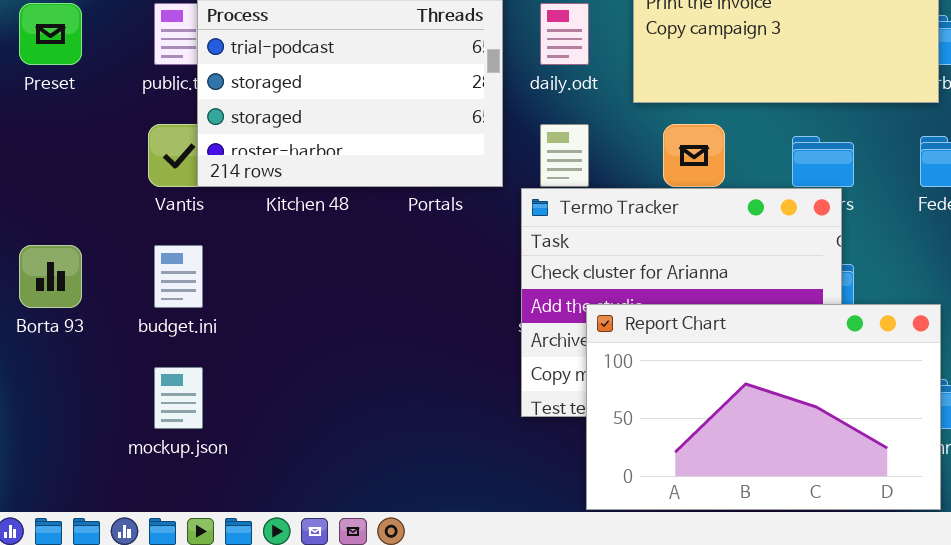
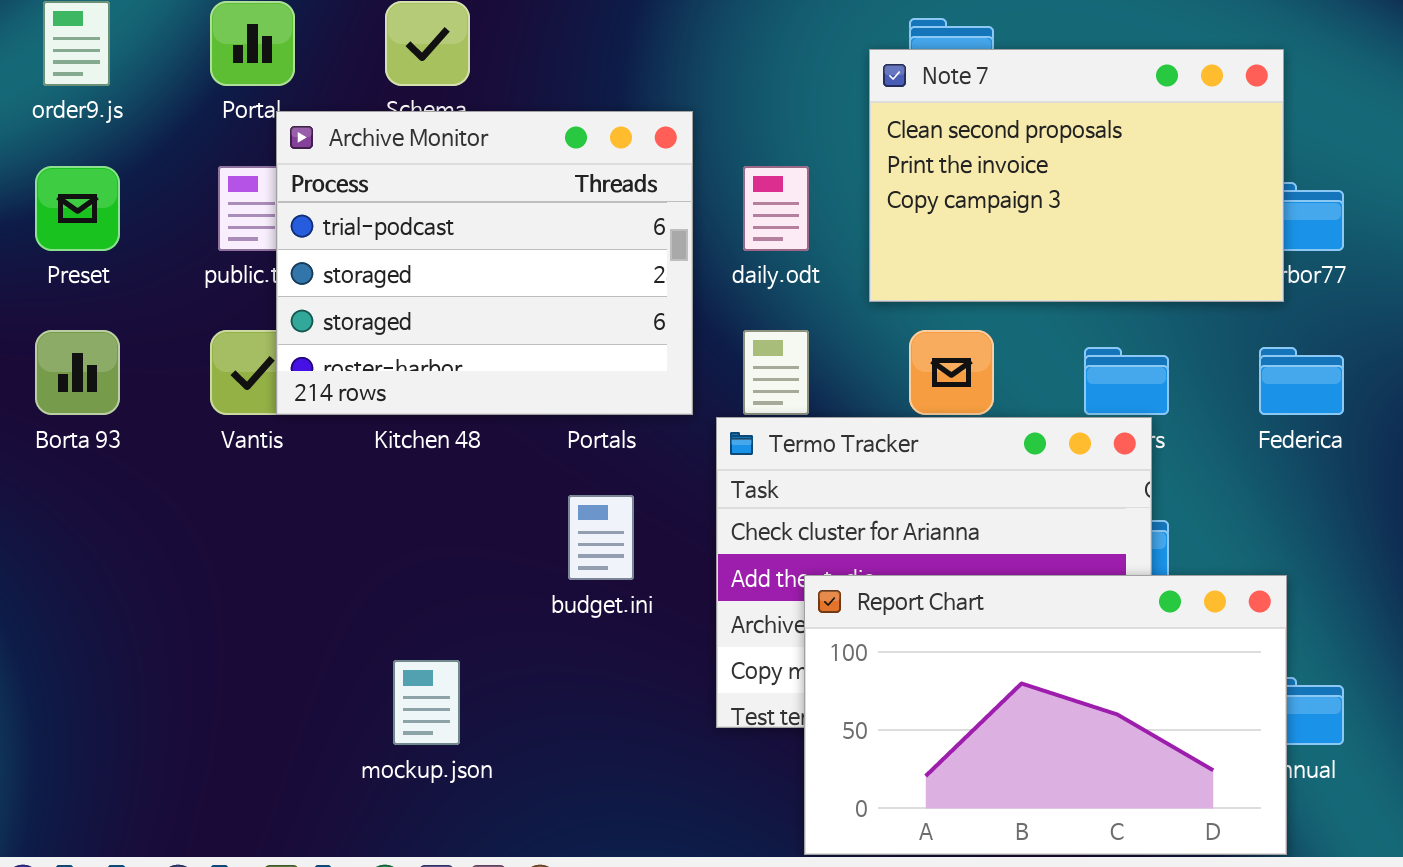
Borta 93: [19,245,82,308] -> [35,330,120,415], moved
budget.ini: [154,245,203,308] -> [568,495,634,580], moved
mockup.json: [154,367,203,429] -> [393,660,460,745], moved

